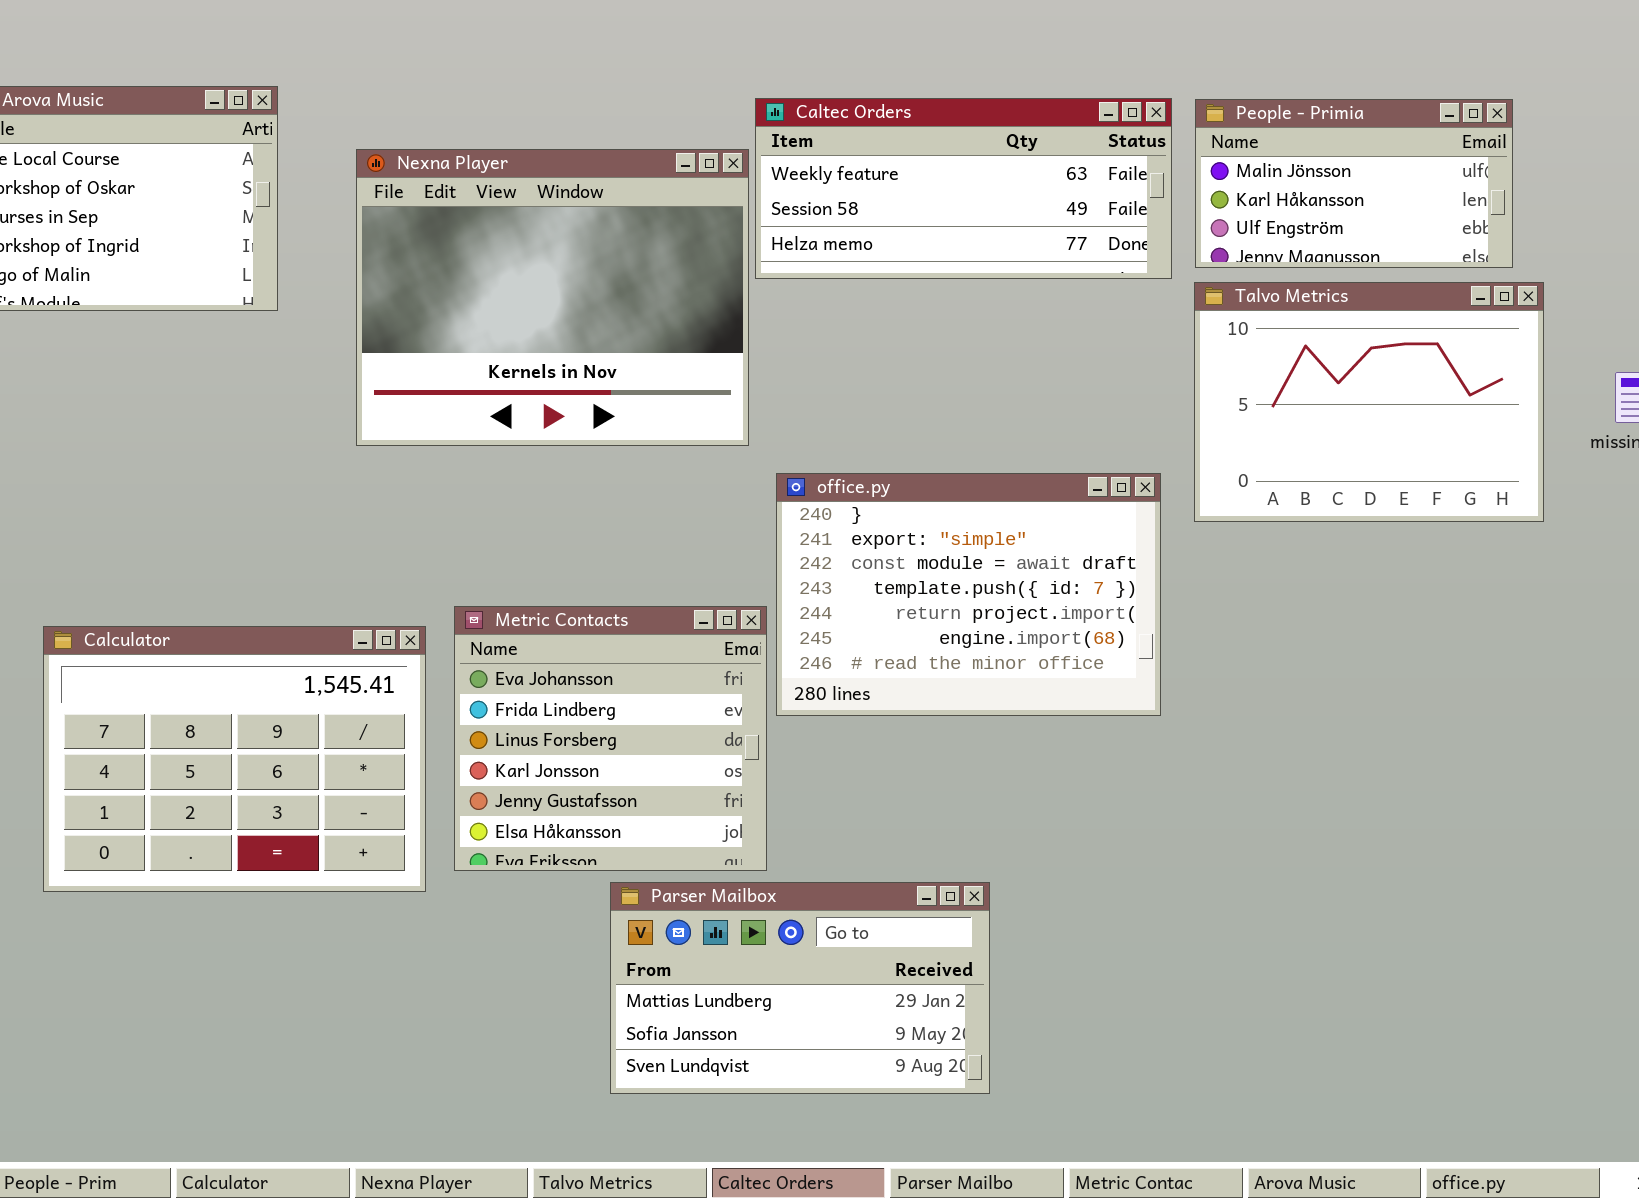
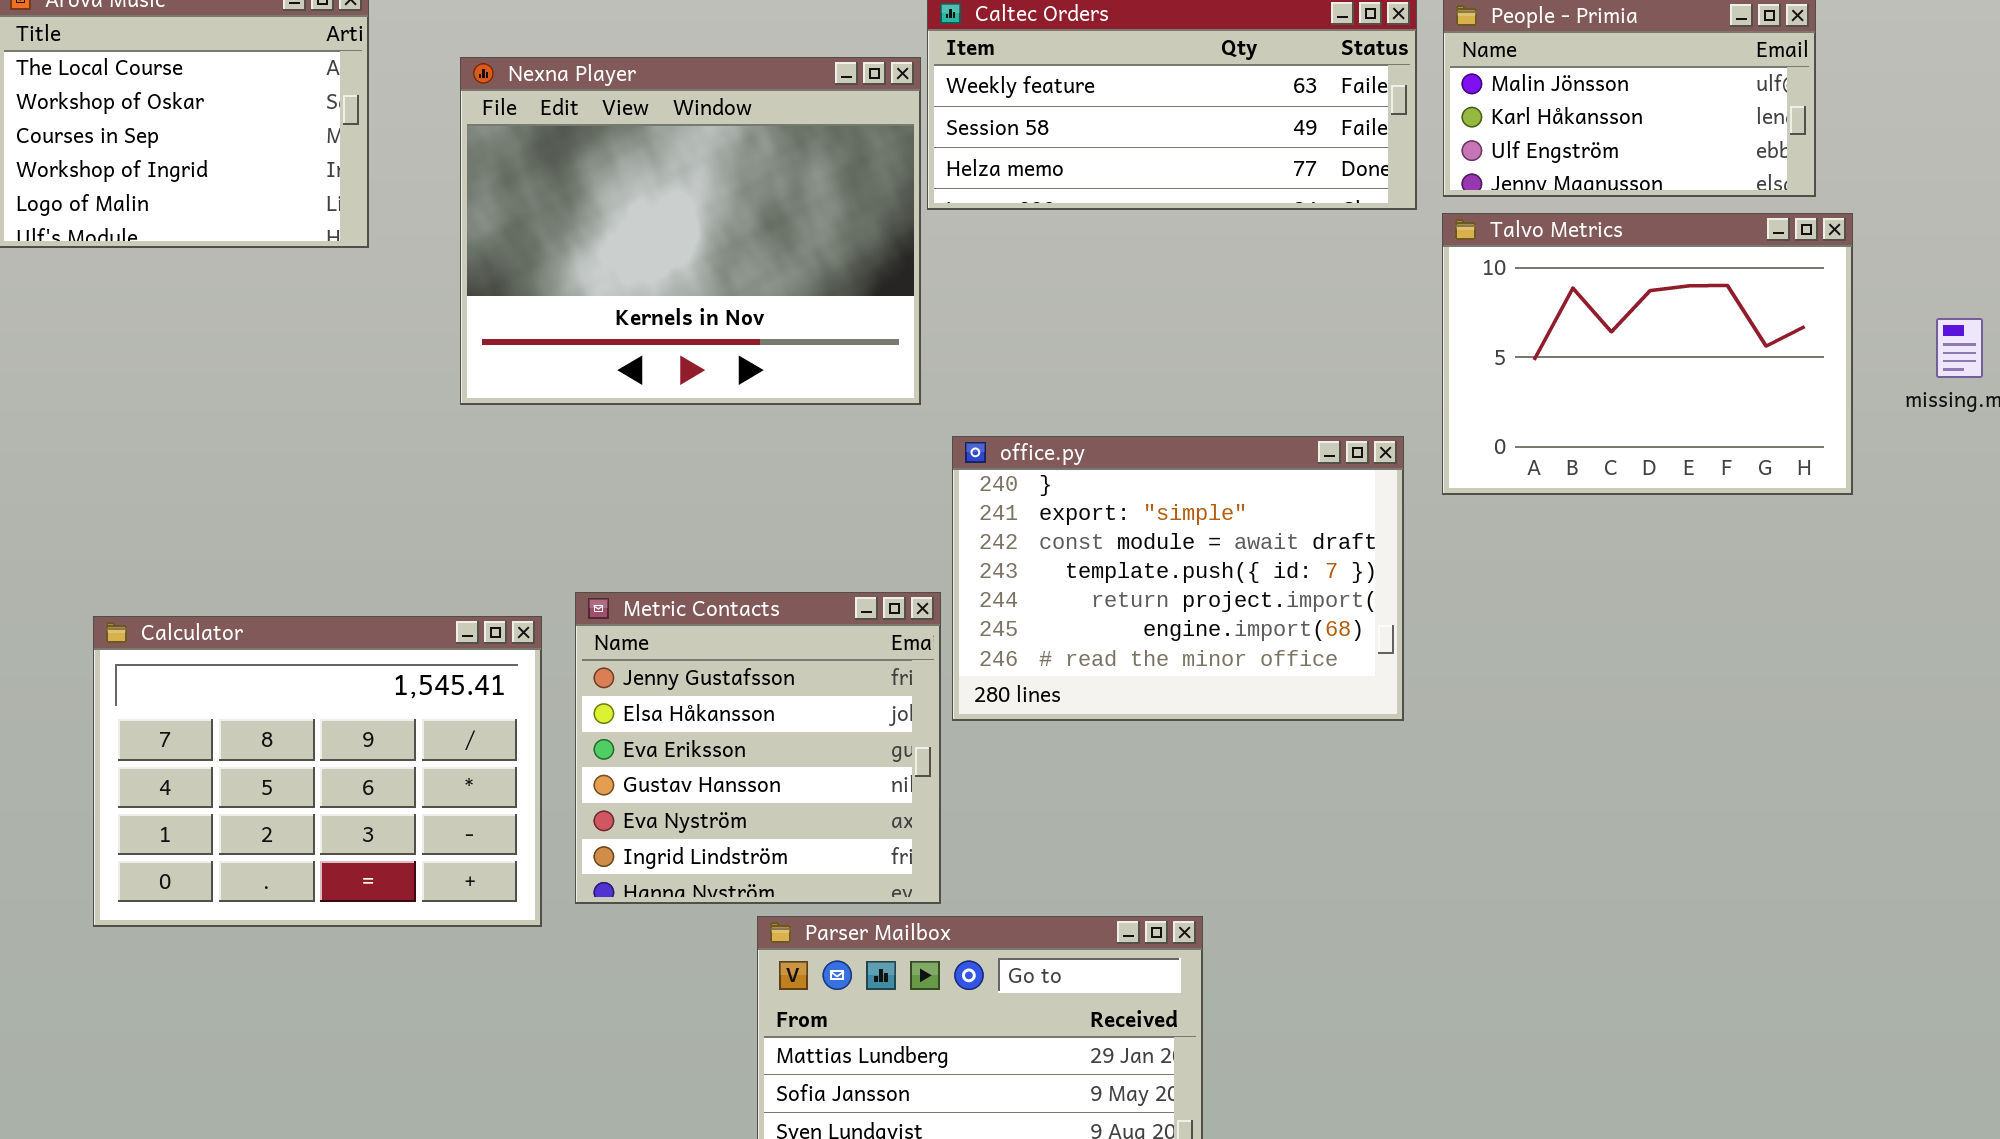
Metric Contacts: [454,606,767,871] -> [575,592,941,904], scrolled down 4 rows

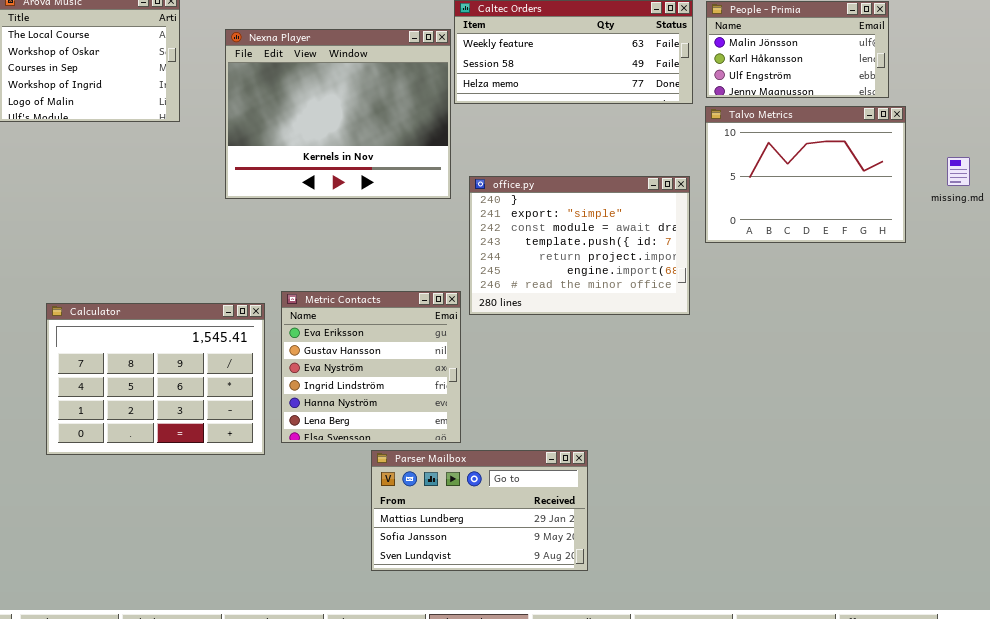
office.py: [952,436,1404,721] -> [469,176,690,315], moved
Metric Contacts: [575,592,941,904] -> [281,291,461,443], scrolled down 2 rows

